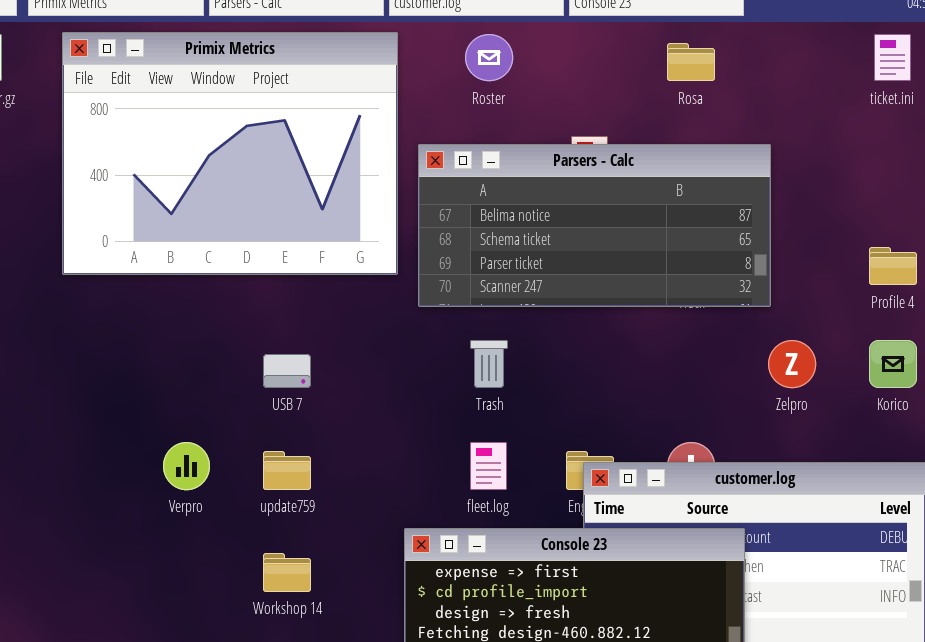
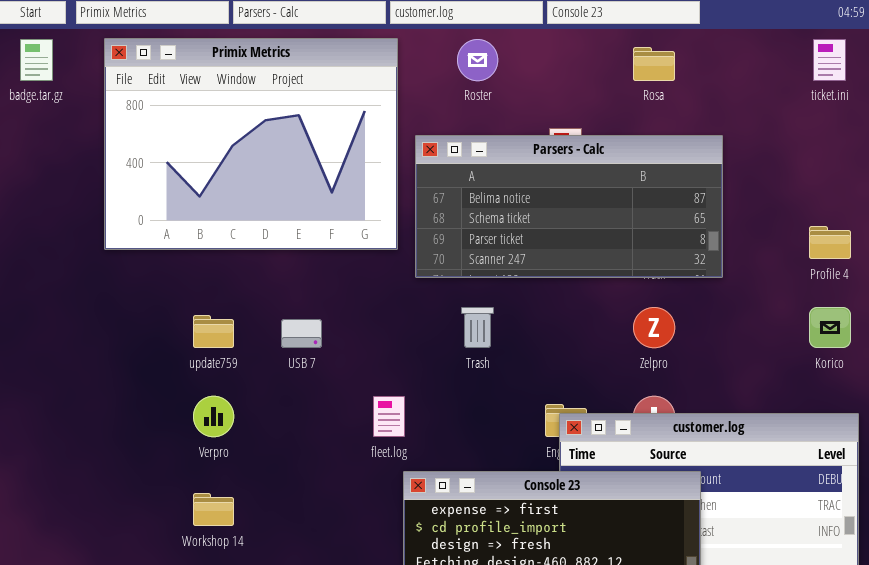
Zelpro: [768,340,816,388] -> [633,307,675,348], moved
fleet.log: [470,442,507,490] -> [373,396,405,437], moved
update759: [263,451,311,490] -> [193,315,234,348], moved
Workshop 14: [263,553,311,592] -> [193,493,234,526], moved

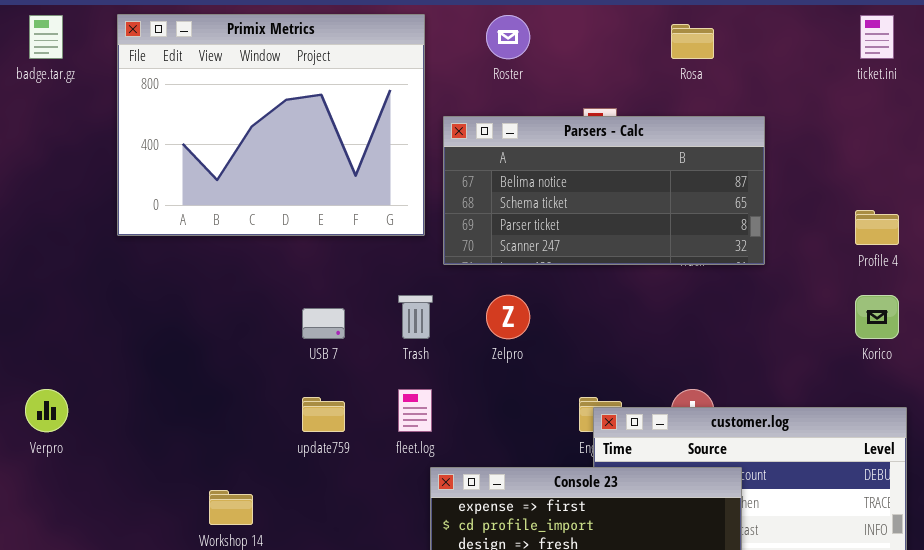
Trash: [461,307,494,348] -> [398,295,433,339], moved
Zelpro: [633,307,675,348] -> [486,295,530,339], moved
update759: [193,315,234,348] -> [302,397,345,432], moved
Verpro: [193,396,234,437] -> [25,389,68,432], moved

